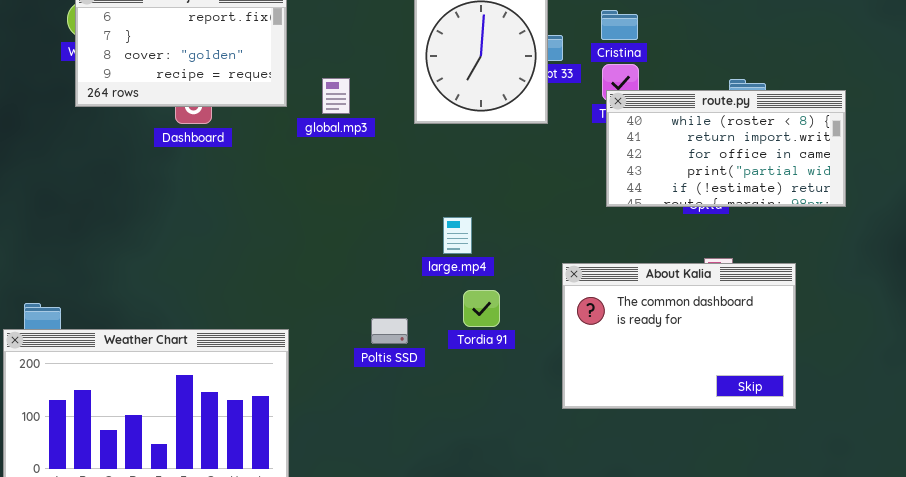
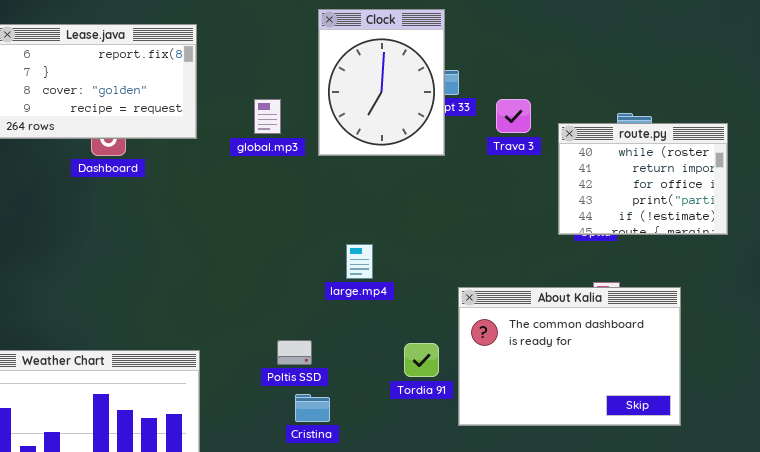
Cristina: [601,10,638,40] -> [295,394,330,422], moved
global.mp3: [322,78,350,114] -> [254,99,281,134], moved
route.py: [606,90,846,207] -> [558,123,728,235], resized
Tordia 91: [463,290,500,327] -> [404,343,439,377], moved

